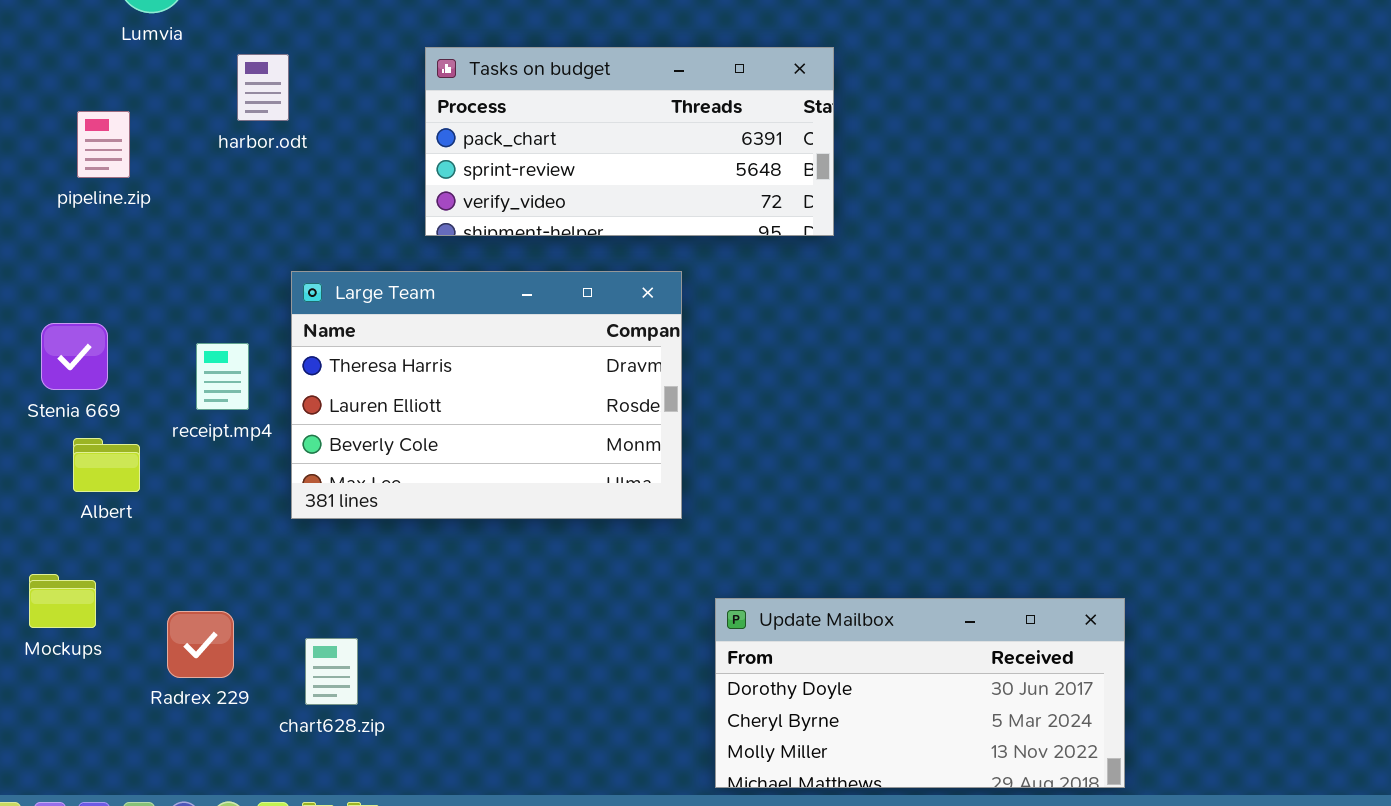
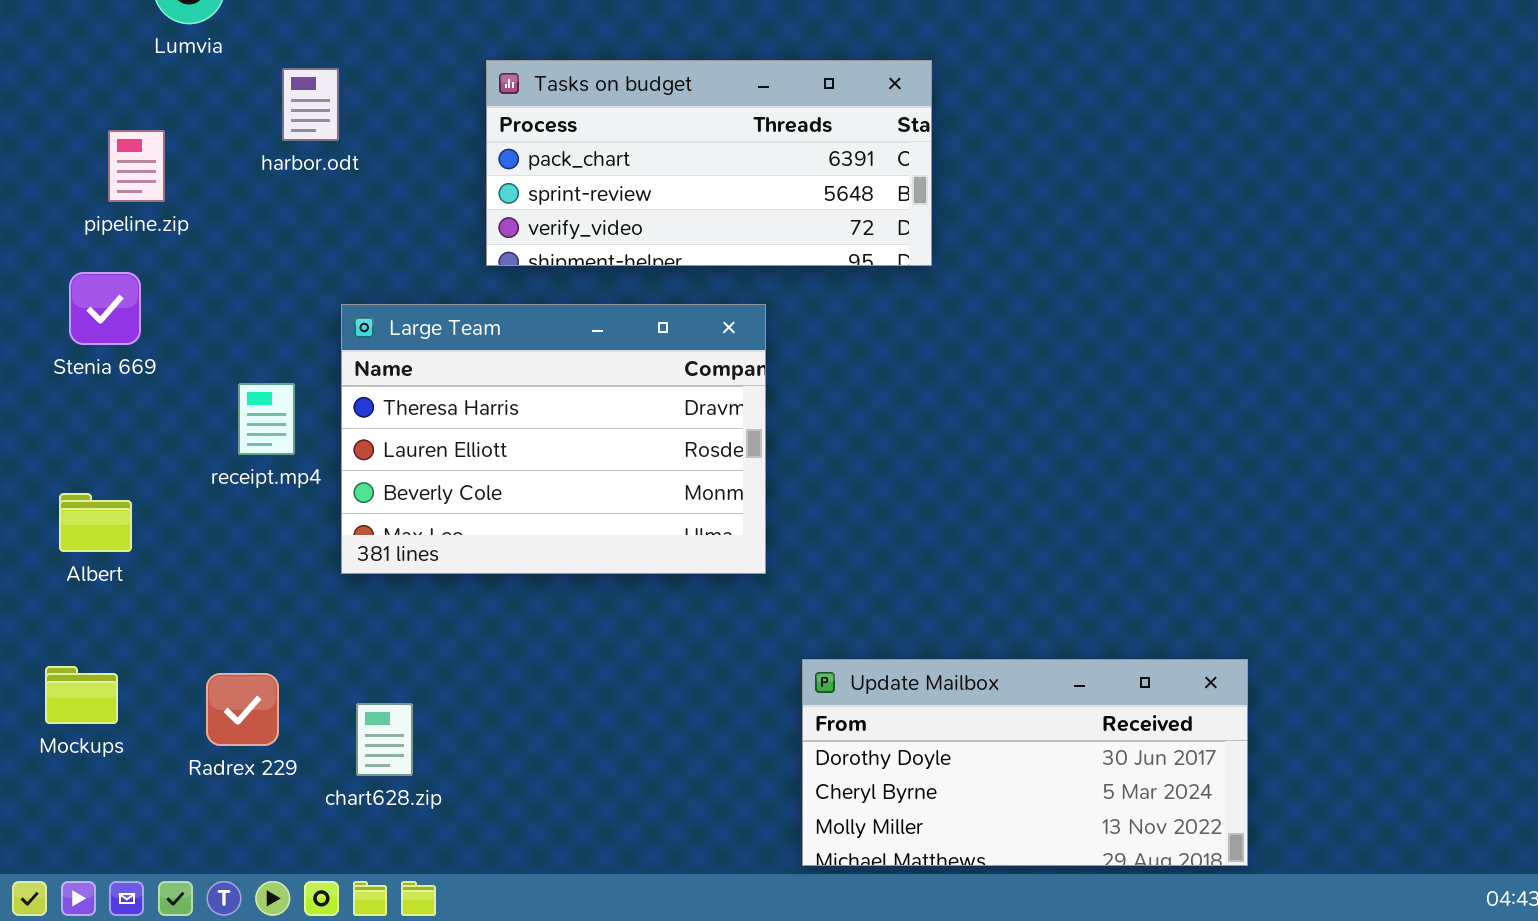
Stenia 669: [41,323,108,390] -> [69,272,141,345], moved
Albert: [73,438,140,492] -> [59,493,132,552], moved
Mockups: [29,574,96,628] -> [45,666,118,724], moved

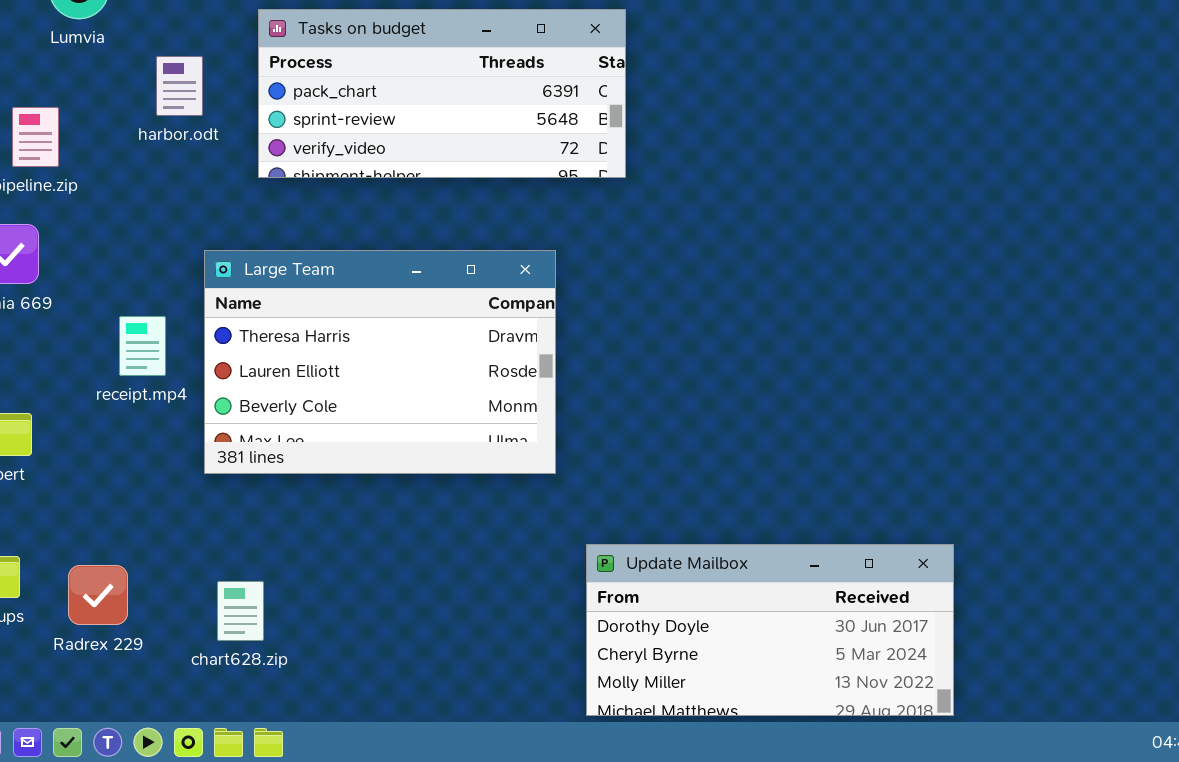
Tasks on budget: [486,60,932,266] -> [258,9,626,178], moved
Radrex 229: [206,673,279,746] -> [68,565,128,625], moved

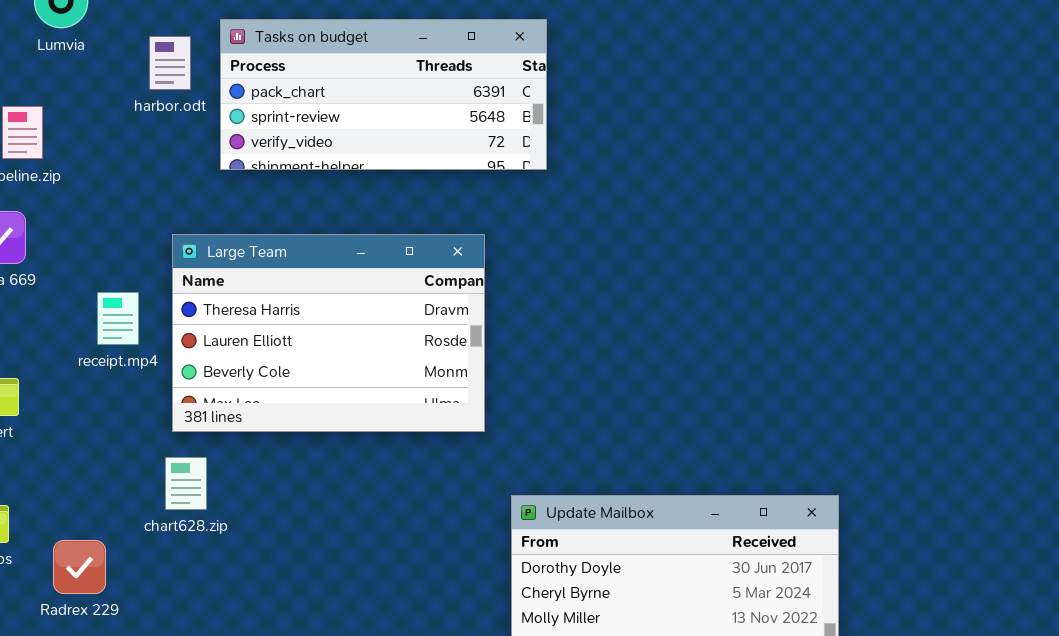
harbor.odt: [156,56,203,116] -> [149,36,191,90], moved
Radrex 229: [68,565,128,625] -> [53,540,106,594], moved
chart628.zip: [217,581,264,641] -> [165,457,207,510], moved

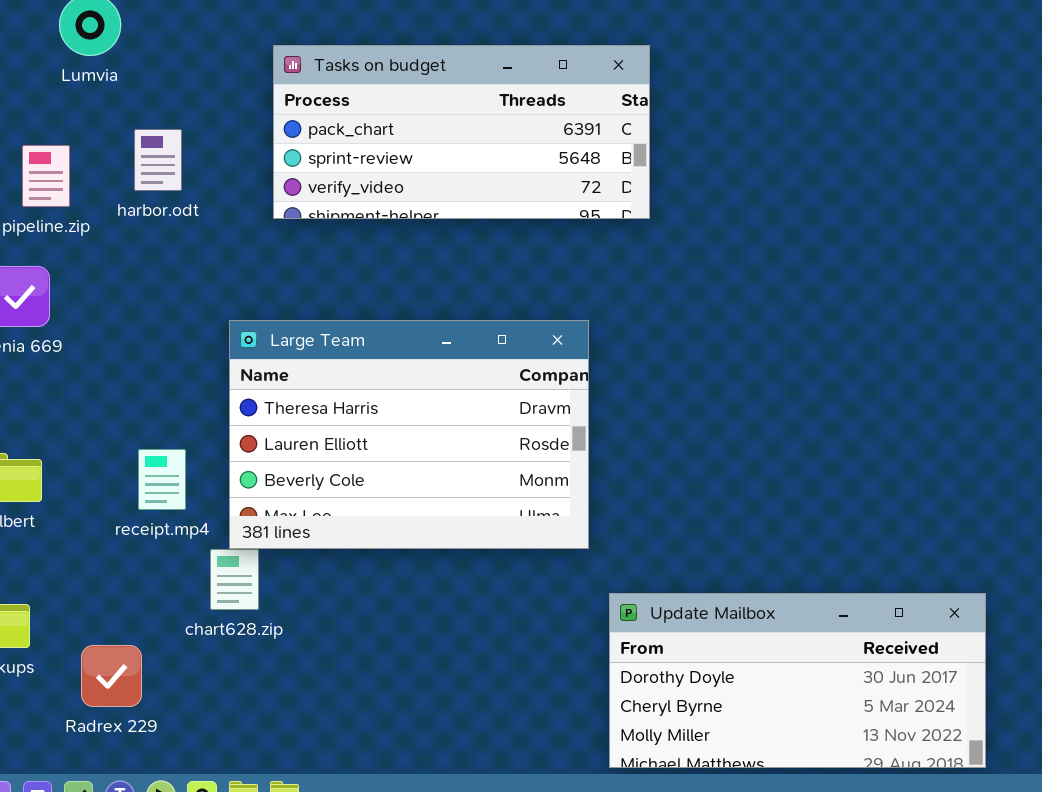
harbor.odt: [149,36,191,90] -> [134,129,182,191], moved
Large Team: [172,234,485,432] -> [229,320,589,549], moved
receipt.mp4: [97,292,139,345] -> [138,449,186,510], moved

